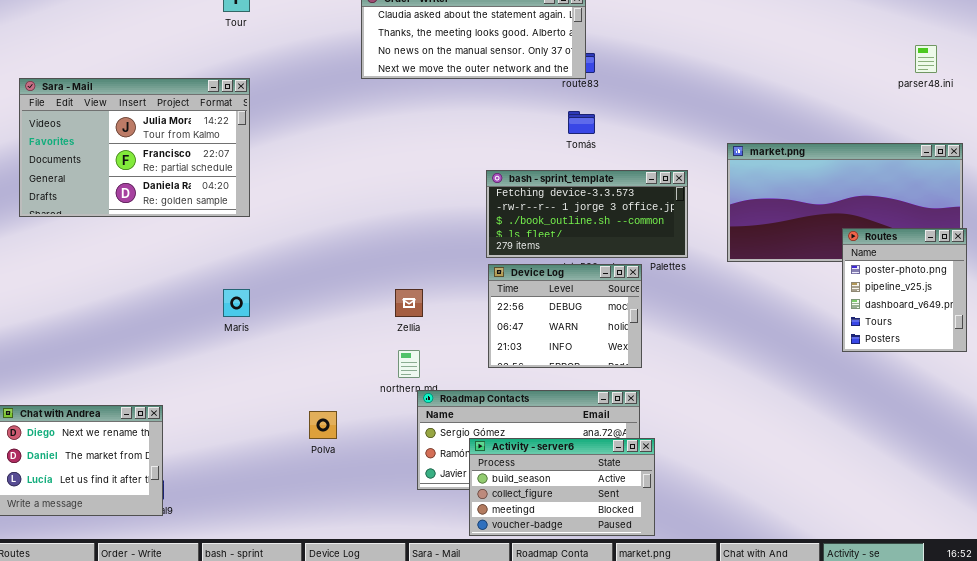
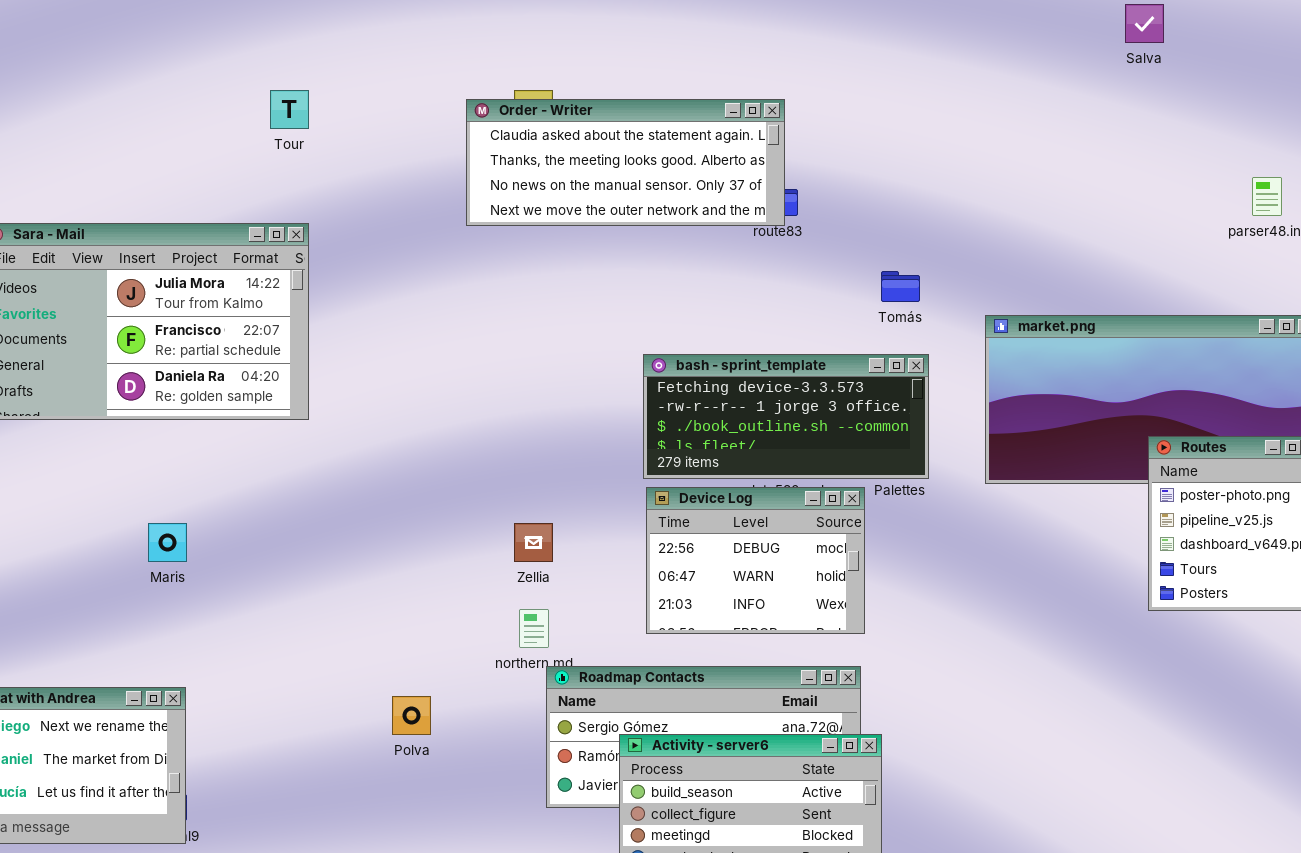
Tomás: [568,111,595,134] -> [881,271,920,302], moved
Maris: [223,289,250,317] -> [148,523,187,562], moved

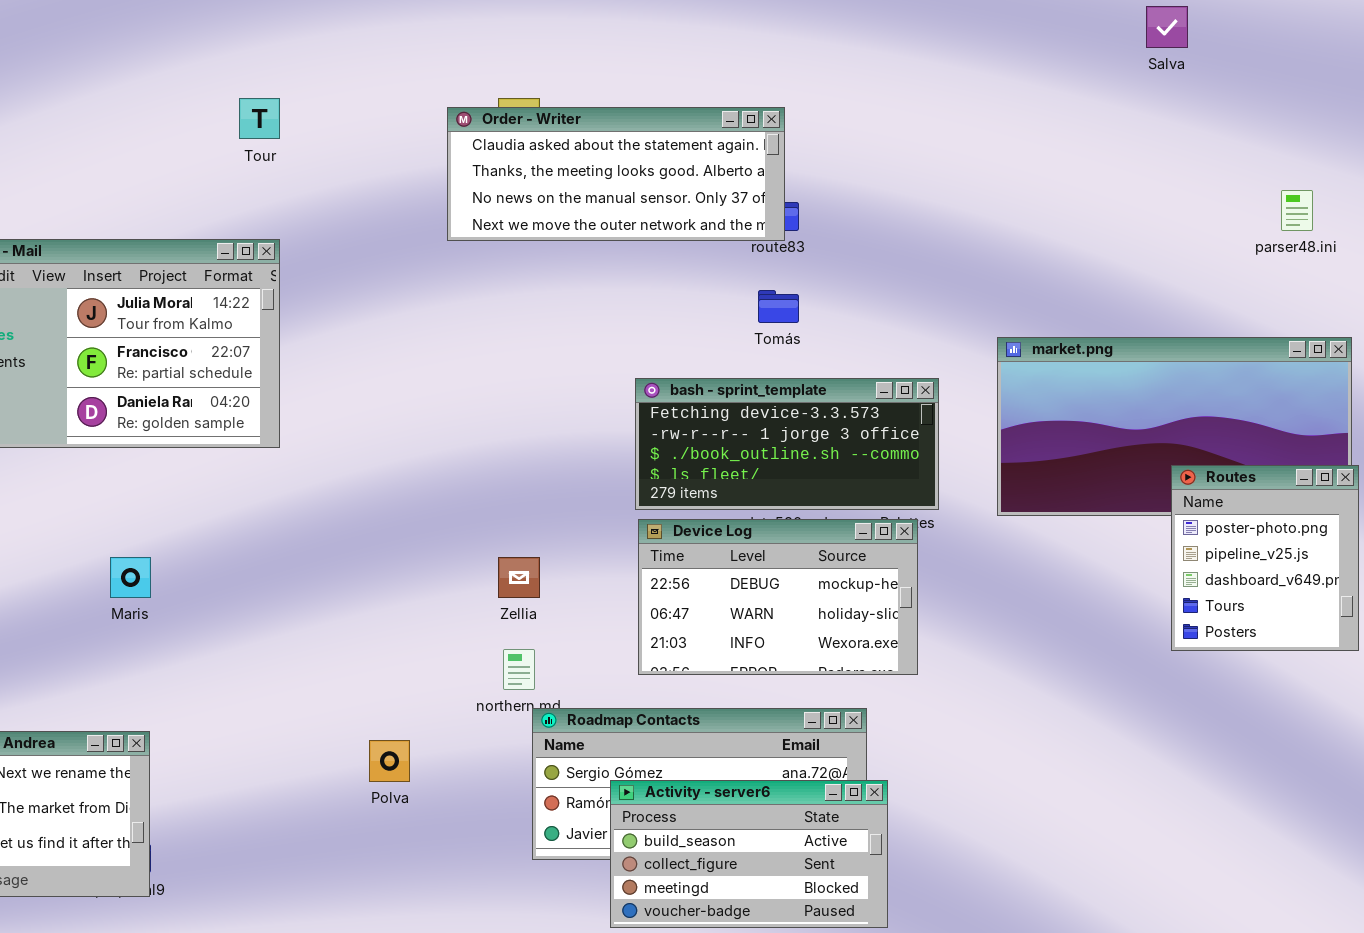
Tomás: [881,271,920,302] -> [758,290,799,323], moved
Device Log: [646,487,865,634] -> [638,519,918,675], resized

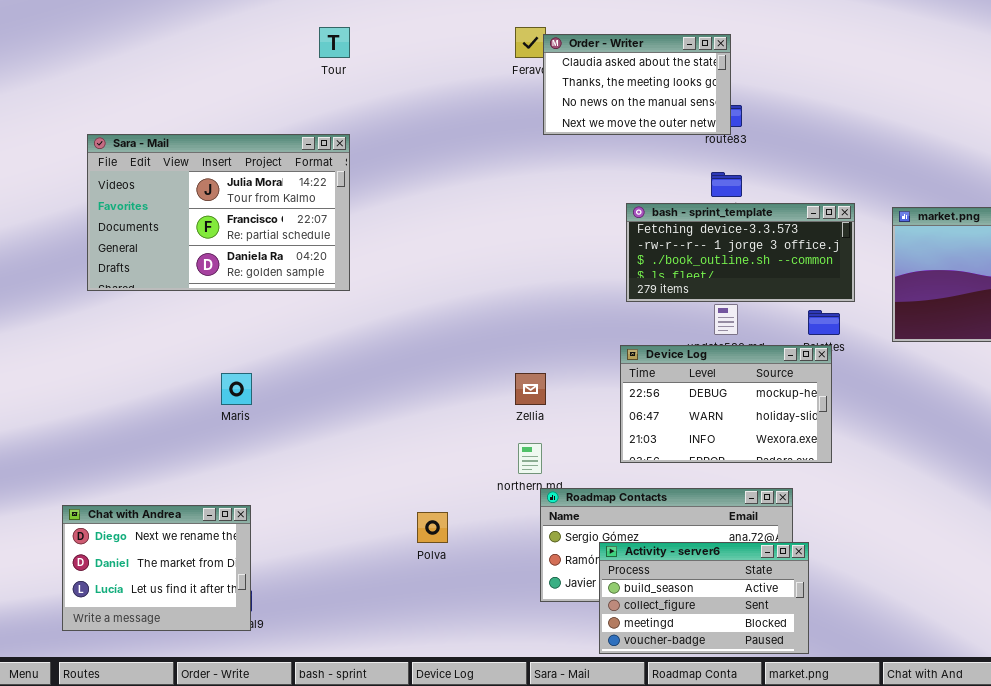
Order - Writer: [447,107,785,241] -> [543,34,731,135], resized
bash - sprint_template: [635,378,939,510] -> [626,203,855,302], moved

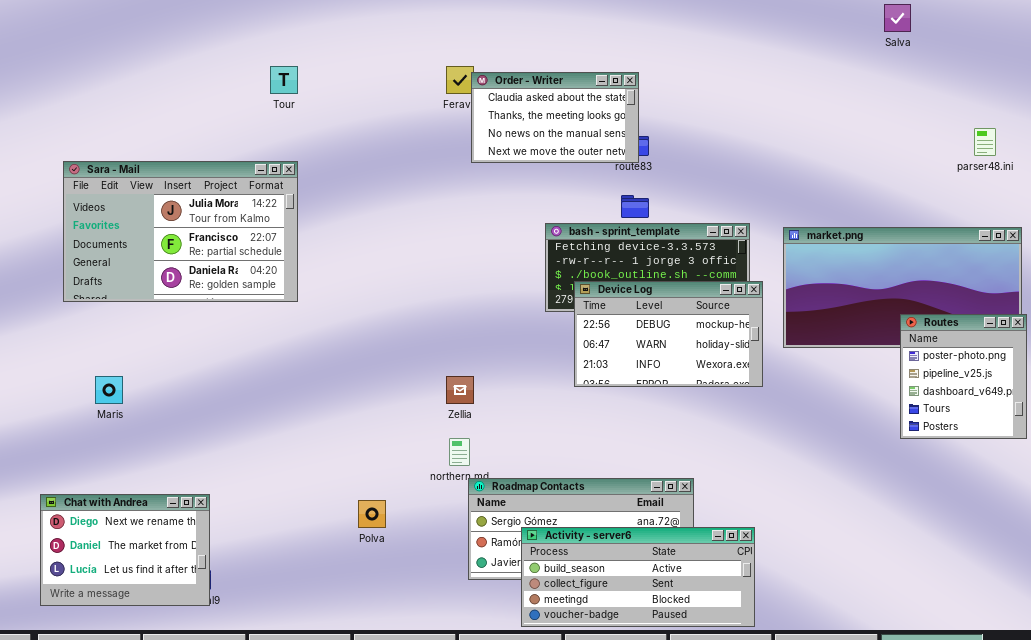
Device Log: [620,345,832,463] -> [574,281,763,387], moved
Maris: [221,373,252,405] -> [95,376,123,404], moved
Activity - server6: [599,542,809,654] -> [521,527,755,627], resized

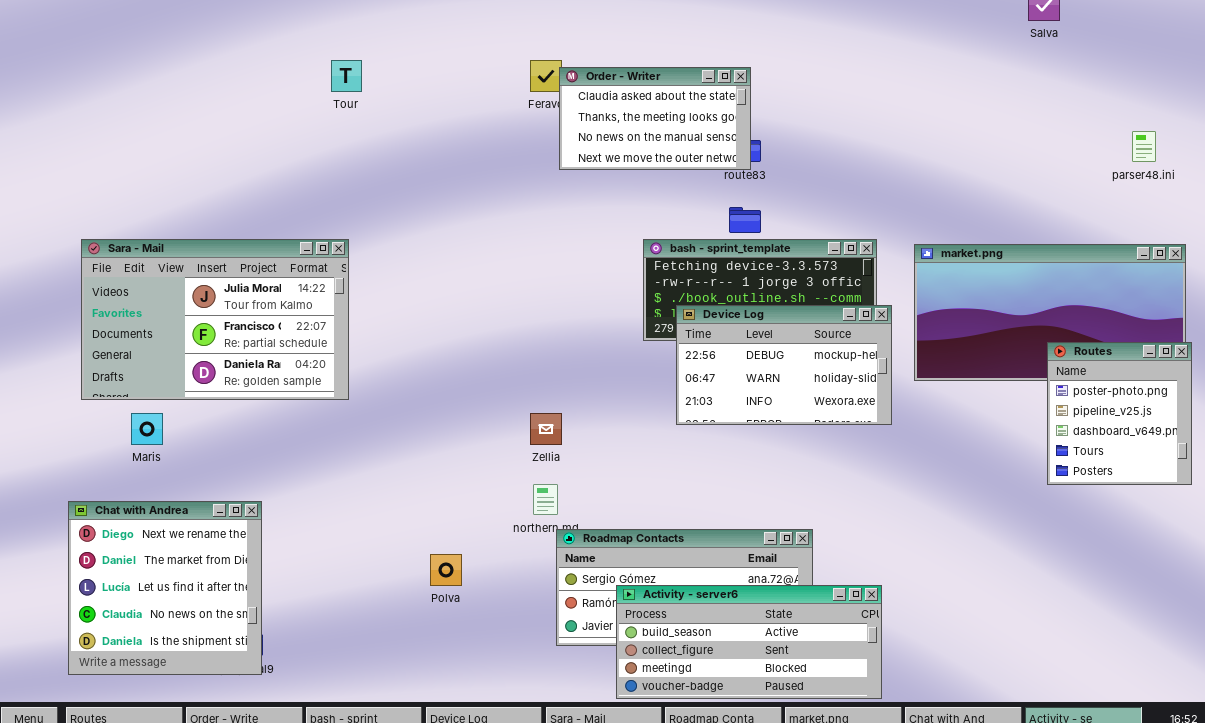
Sara - Mail: [63,161,298,302] -> [81,239,349,400], moved
Chat with Andrea: [40,494,210,606] -> [68,501,262,675], resized

